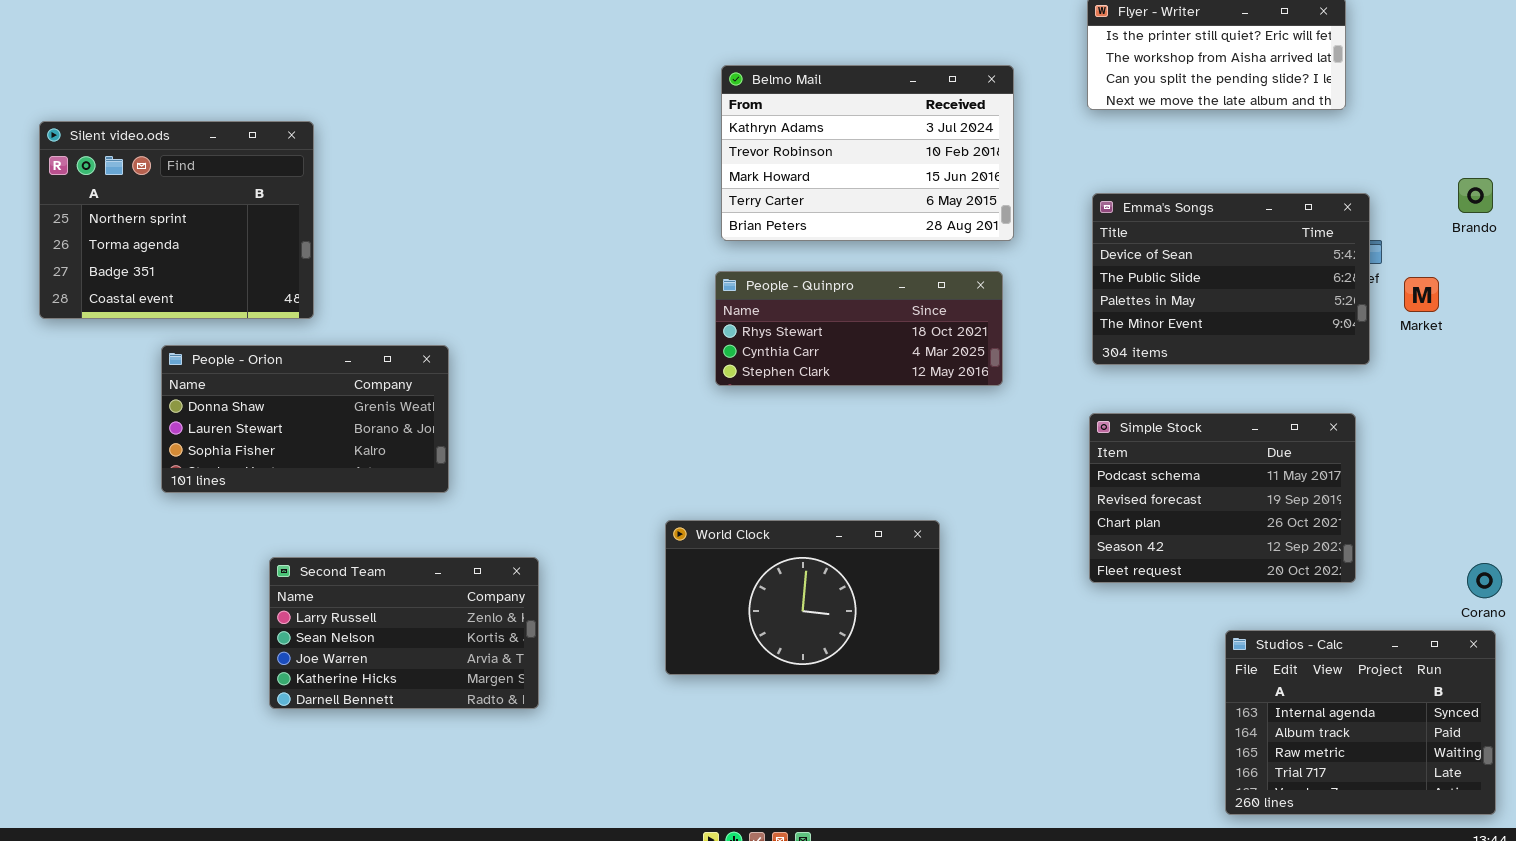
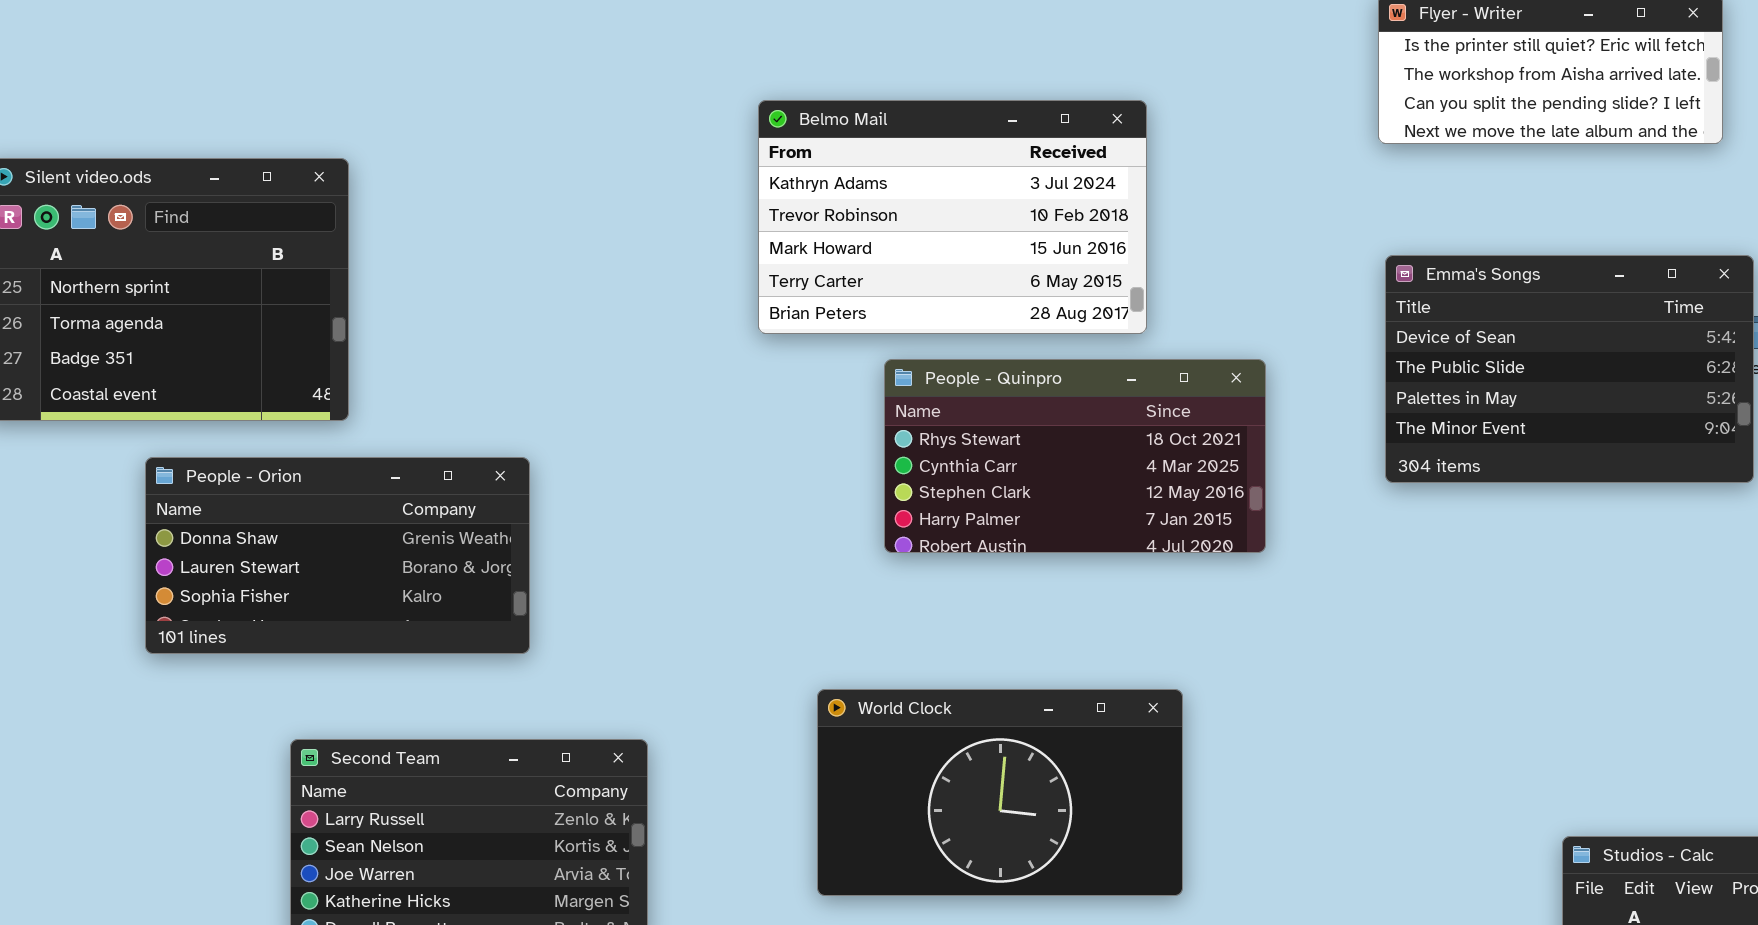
Belmo Mail: [721,65,1014,241] -> [758,100,1147,334], moved
People - Quinpro: [715,271,1003,386] -> [884,359,1266,553], resized
Simple Stock: [1089,413,1356,583] -> none, closed

